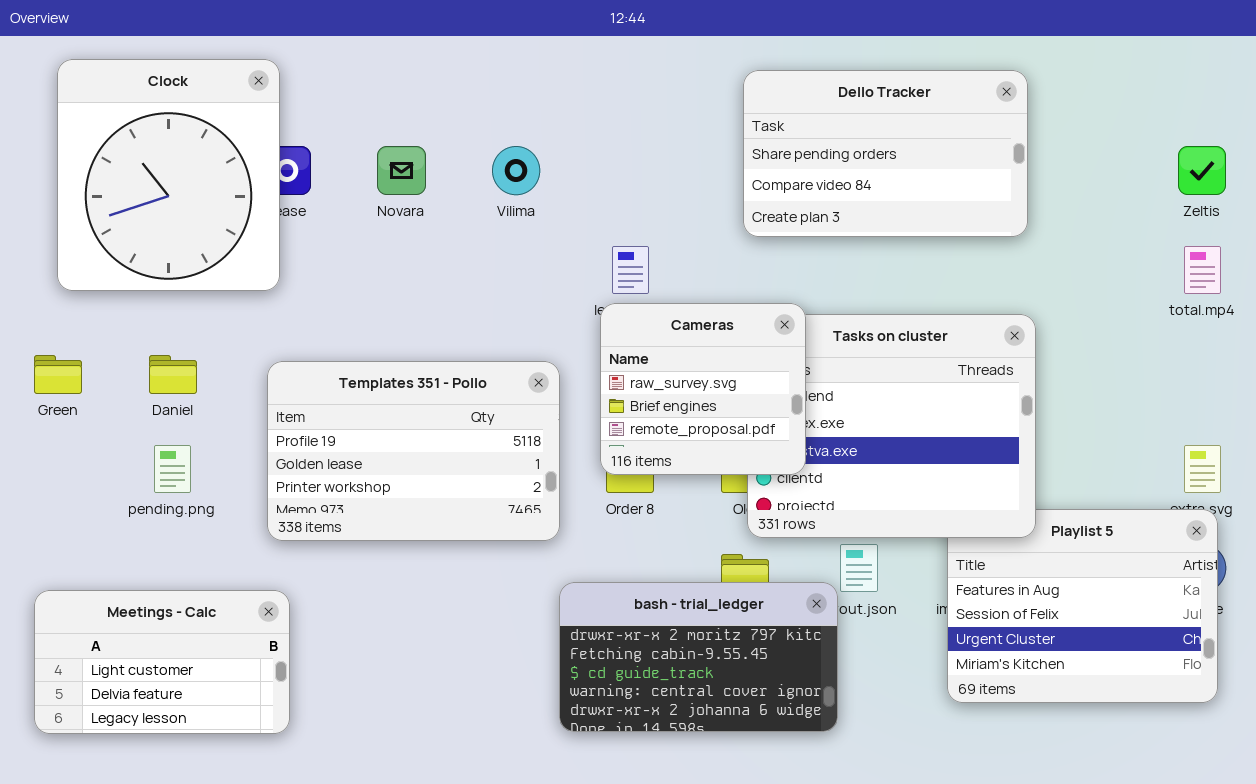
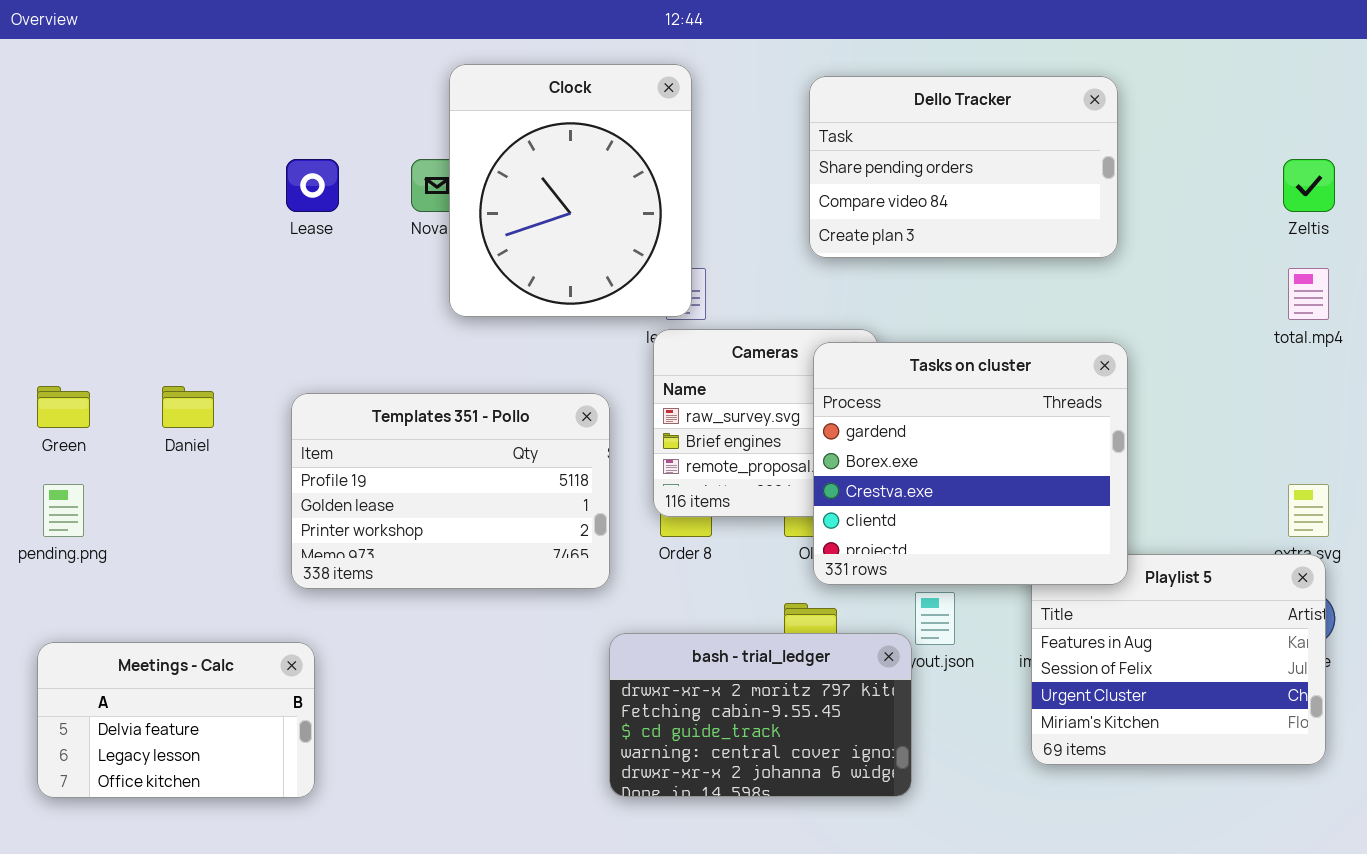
Clock: [57,59,280,291] -> [449,64,692,317], moved
Tasks on cluster: [747,314,1036,538] -> [813,342,1128,585], raised
pending.png: [154,445,191,493] -> [43,484,84,537], moved
Meetings - Calc: [34,590,290,734] -> [37,642,315,798], scrolled down 1 row

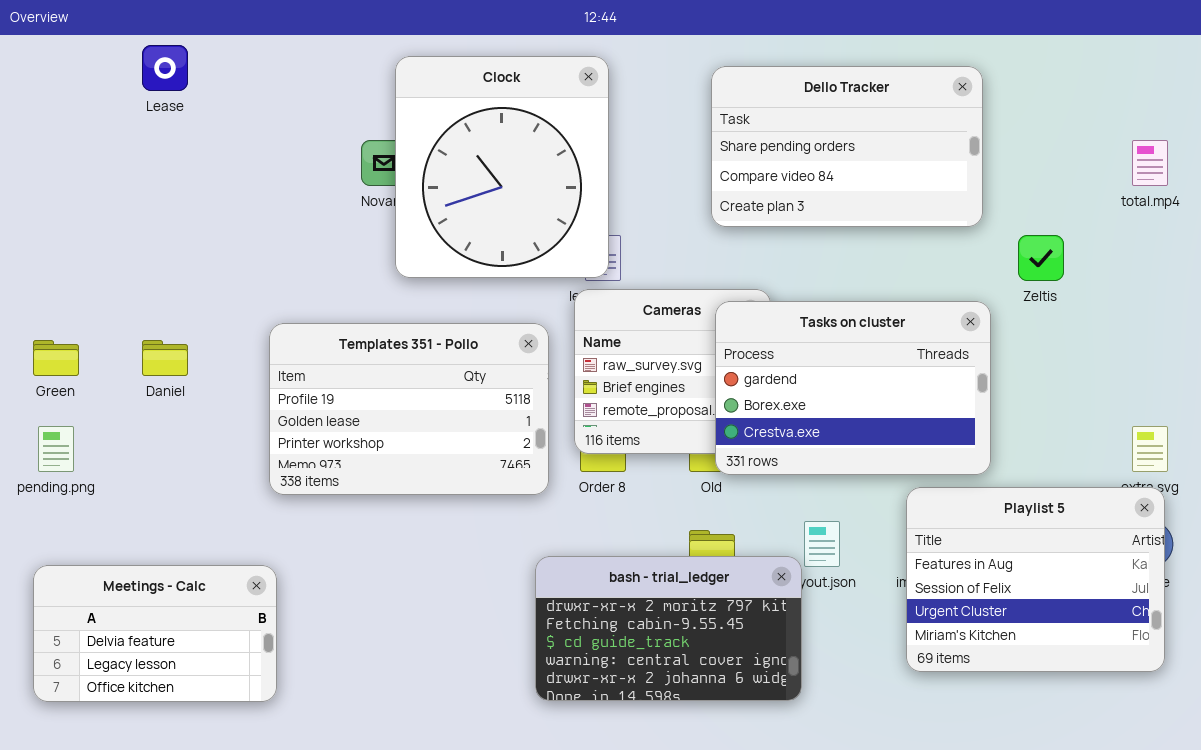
Lease: [286,159,339,212] -> [142,45,188,91], moved
Zeltis: [1283,159,1335,212] -> [1018,235,1064,281], moved
total.mp4: [1288,268,1329,320] -> [1132,140,1168,186], moved
Tasks on cluster: [813,342,1128,585] -> [715,301,991,475], resized
Templates 351 - Pollo: [291,393,610,589] -> [269,323,549,495], moved

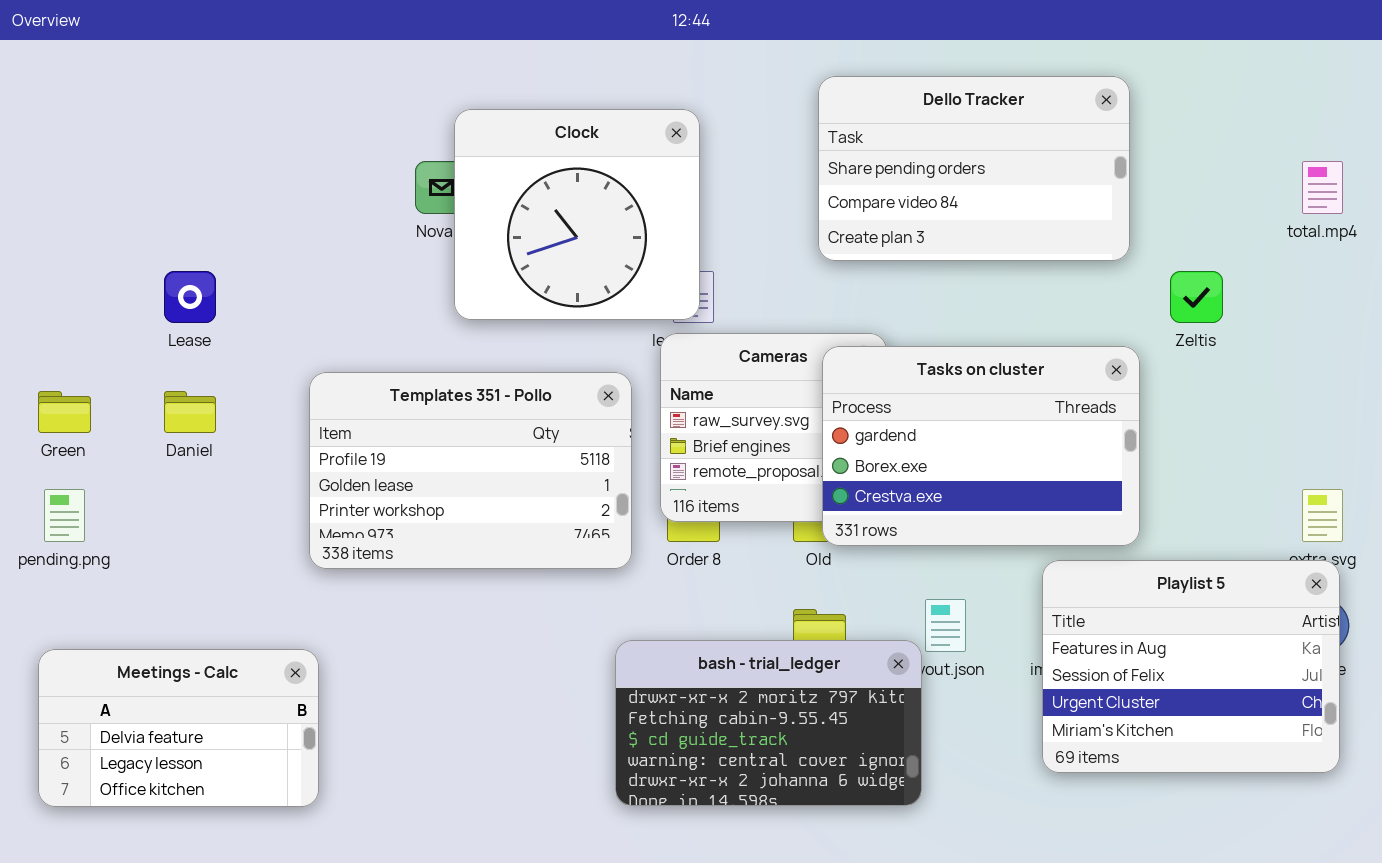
Lease: [142,45,188,91] -> [164,271,216,323], moved
Clock: [395,56,609,278] -> [454,109,700,320], resized

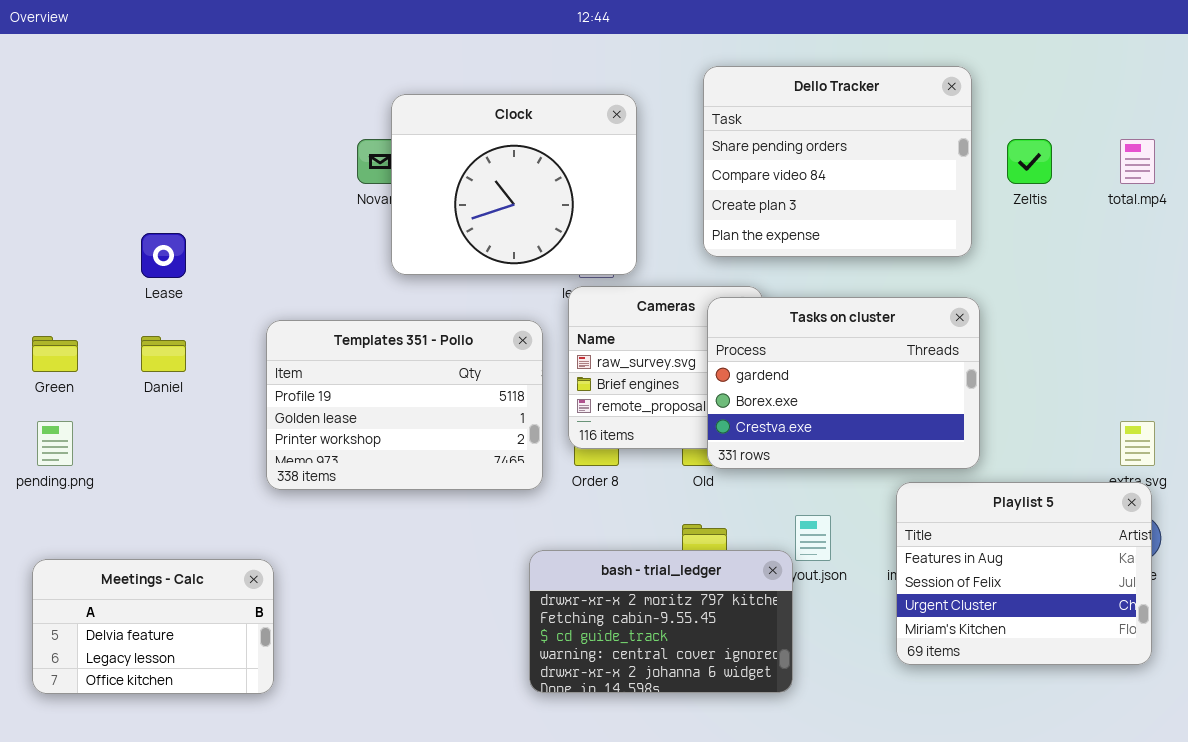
Dello Tracker: [818,76,1130,261] -> [703,66,972,257], resized
Clock: [454,109,700,320] -> [391,94,637,275], resized
Zeltis: [1170,271,1223,323] -> [1007,139,1052,184], moved

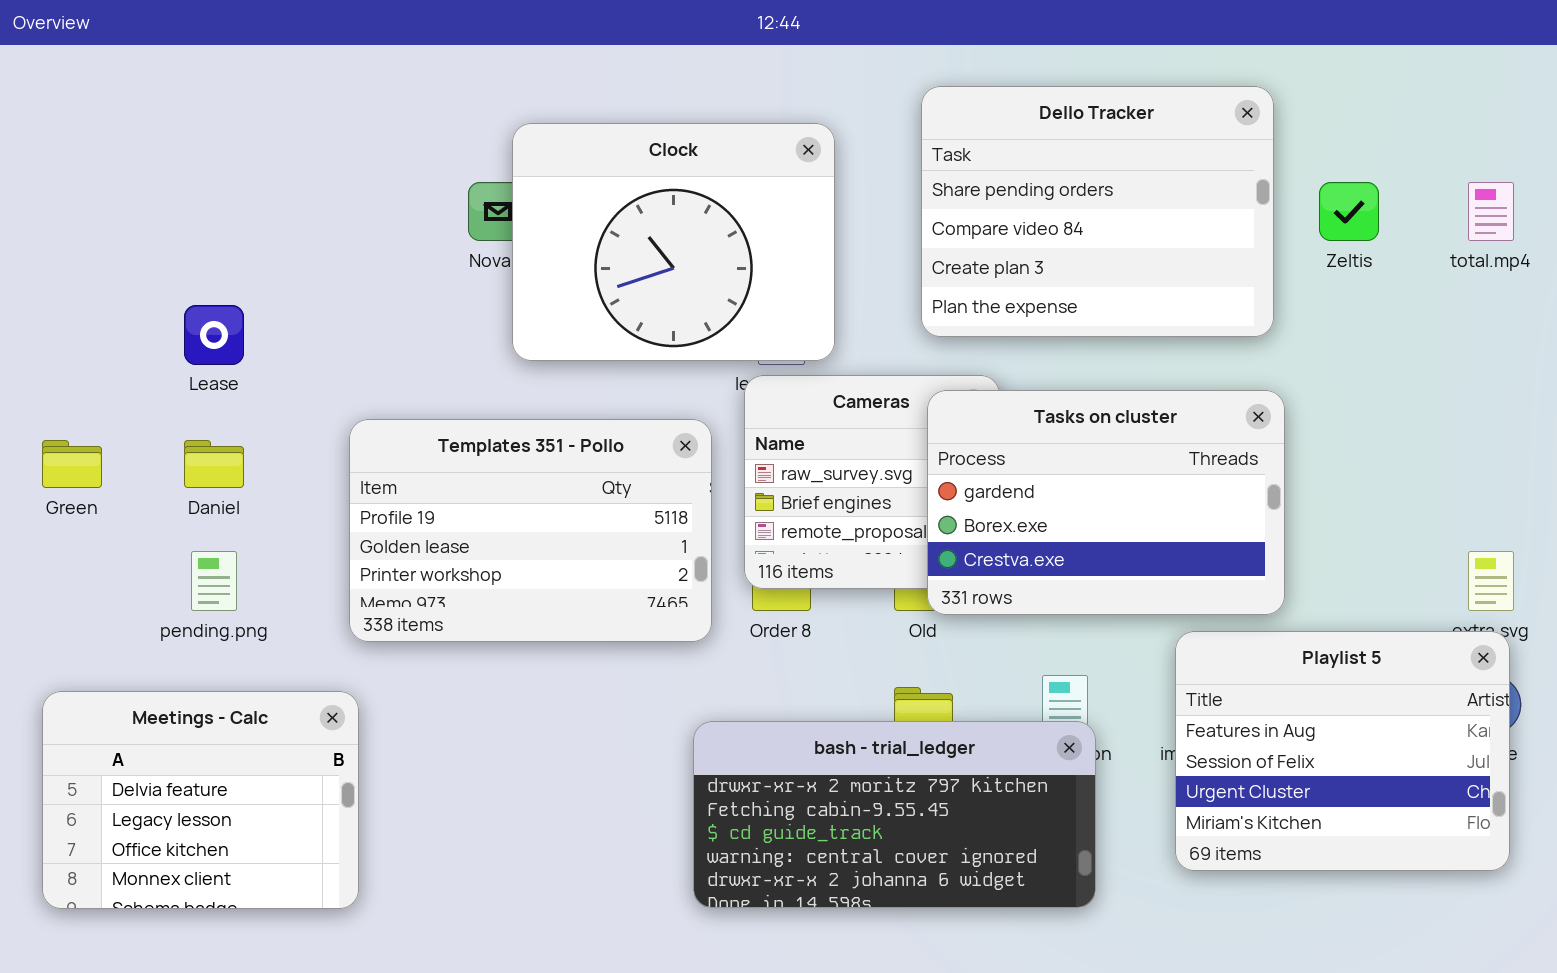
pending.png: [37,421,73,466] -> [191,551,237,611], moved
bash - trial_ledger: [529,550,793,693] -> [693,721,1096,908], resized
Meetings - Calc: [32,559,274,694] -> [42,691,359,909], resized

